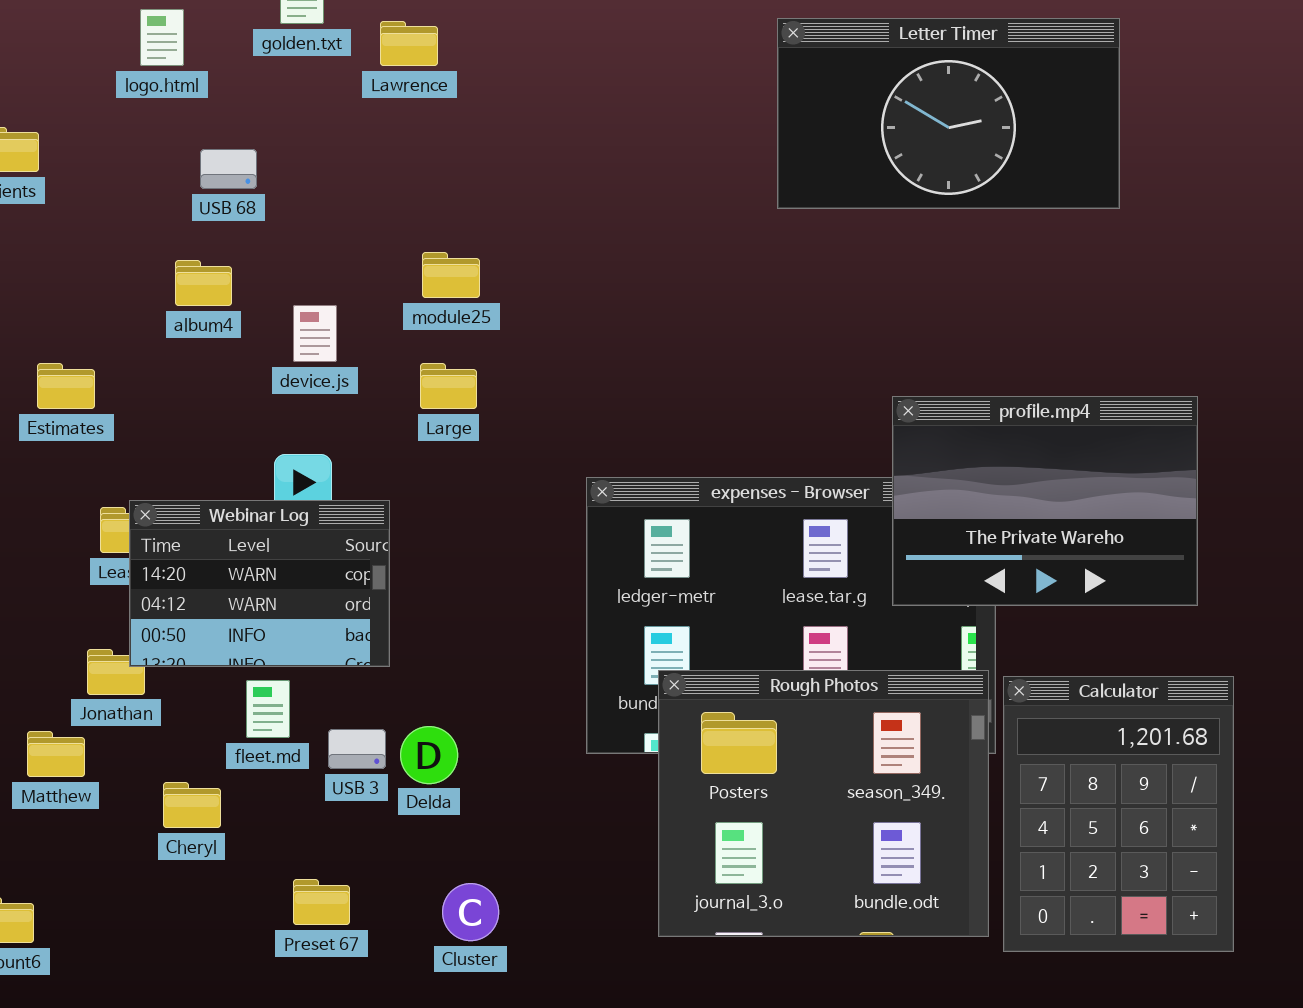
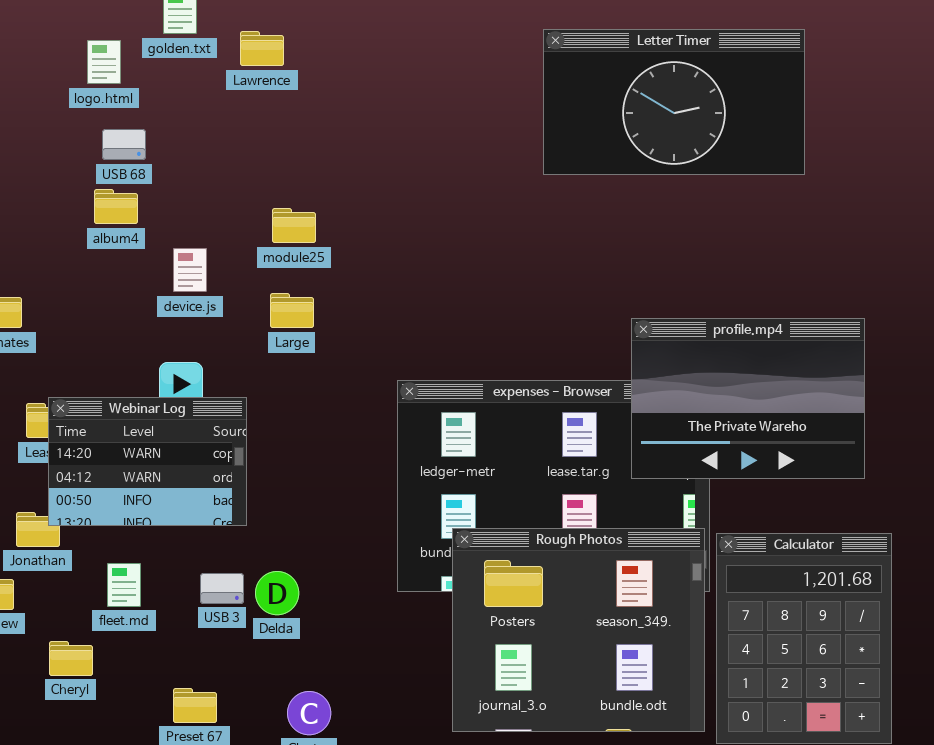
logo.html: [140,9,184,66] -> [87,40,121,84], moved
album4: [175,260,232,306] -> [94,189,138,224], moved
fleet.md: [246,680,290,738] -> [107,563,141,607], moved
Cheryl: [163,782,221,828] -> [49,641,93,676], moved

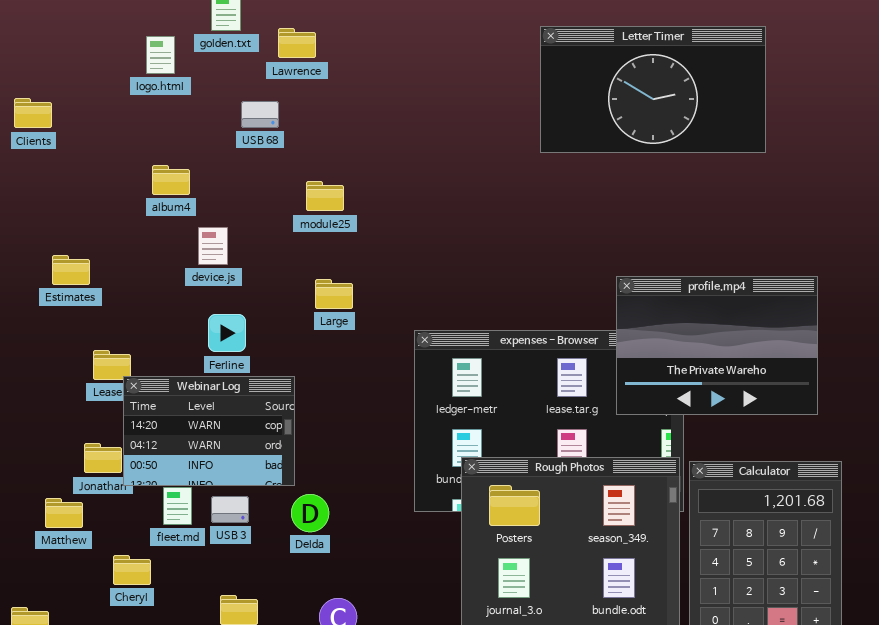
USB 68: [102,129,146,160] -> [241,101,279,128], moved
device.js: [173,248,207,292] -> [198,227,228,265], moved
Large: [270,293,314,328] -> [315,279,353,309], moved
Webinar Log: [48,397,247,526] -> [123,376,295,486], moved
USB 3: [200,573,244,604] -> [211,496,249,523], moved

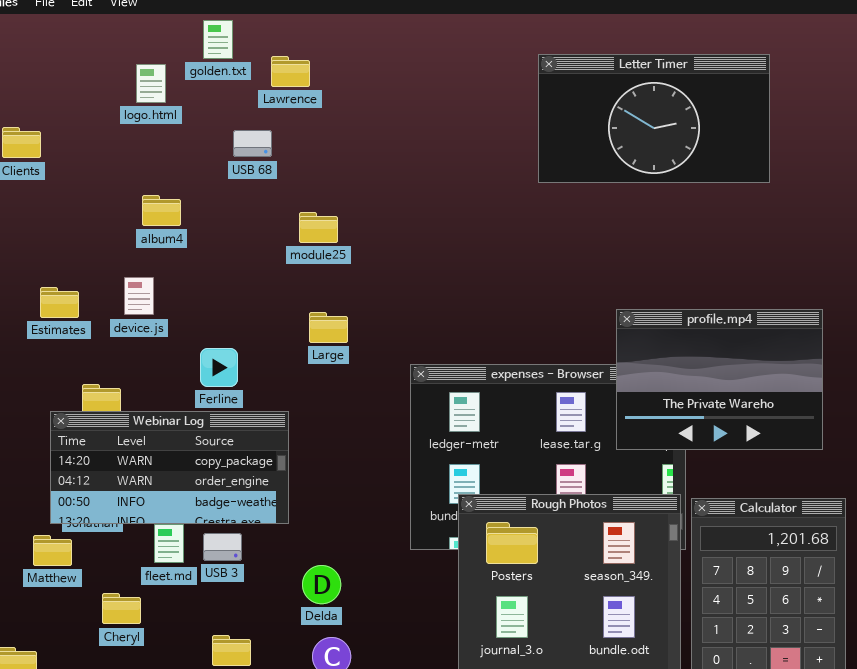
device.js: [198,227,228,265] -> [124,277,154,315], moved
Webinar Log: [123,376,295,486] -> [50,411,289,524], resized
Delda: [291,494,329,532] -> [302,565,341,604], moved

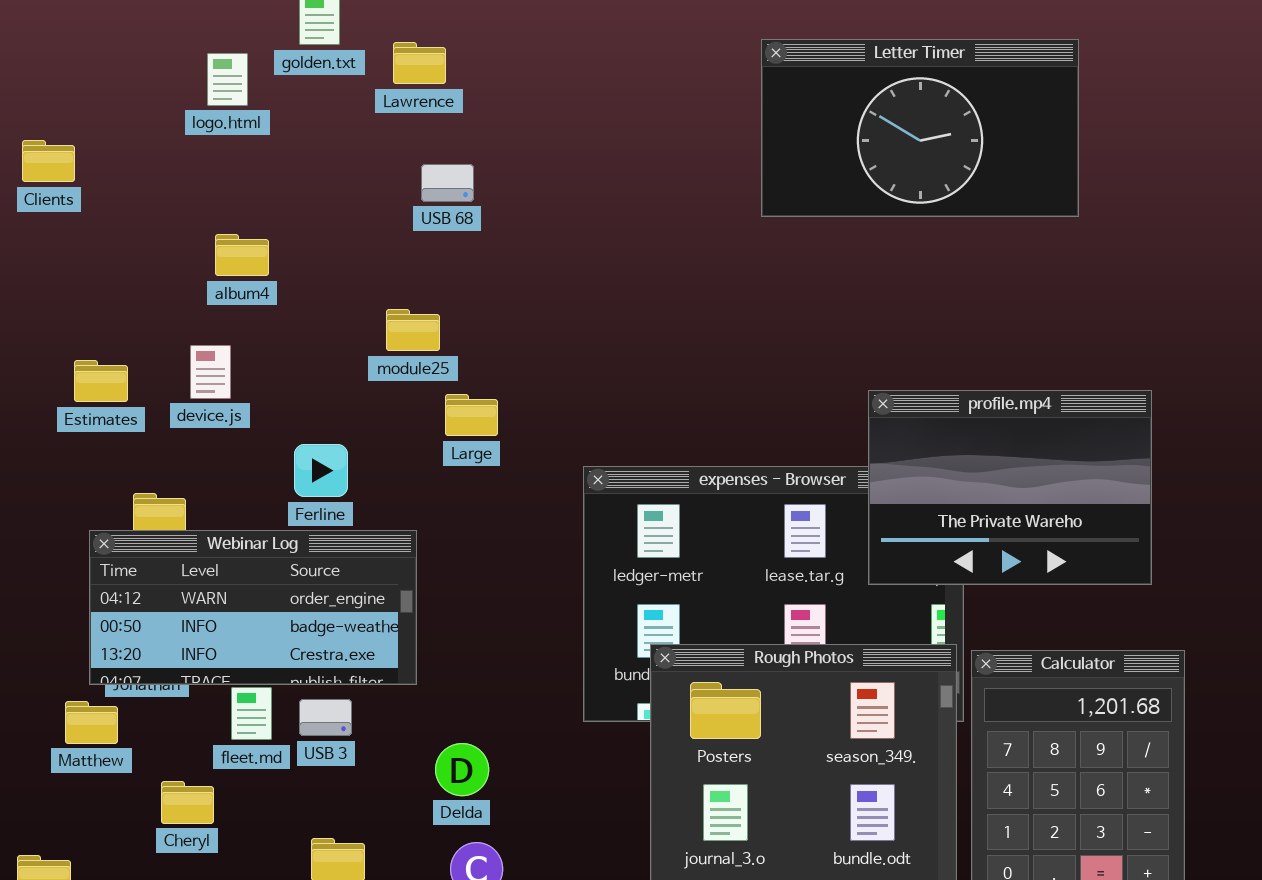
USB 68: [233,130,272,157] -> [421,164,474,202], moved
module25: [299,212,338,243] -> [386,309,440,351], moved
Webinar Log: [50,411,289,524] -> [89,530,417,685], scrolled down 1 row

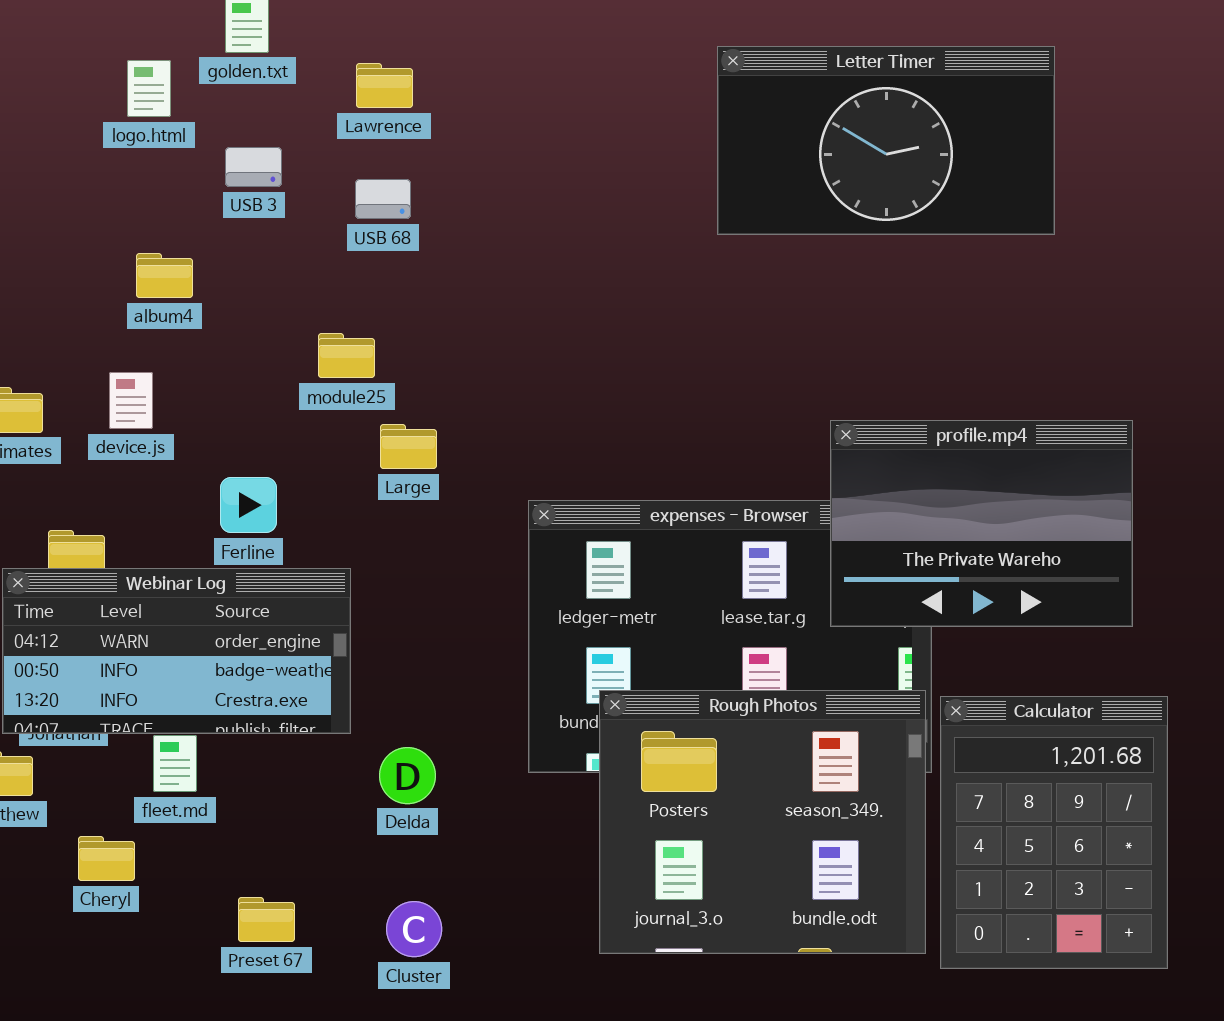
Lawrence: [393,42,446,84] -> [356,63,413,108], moved
USB 3: [299,699,352,736] -> [225,147,282,187], moved
Delda: [435,743,489,796] -> [379,747,436,804], moved

